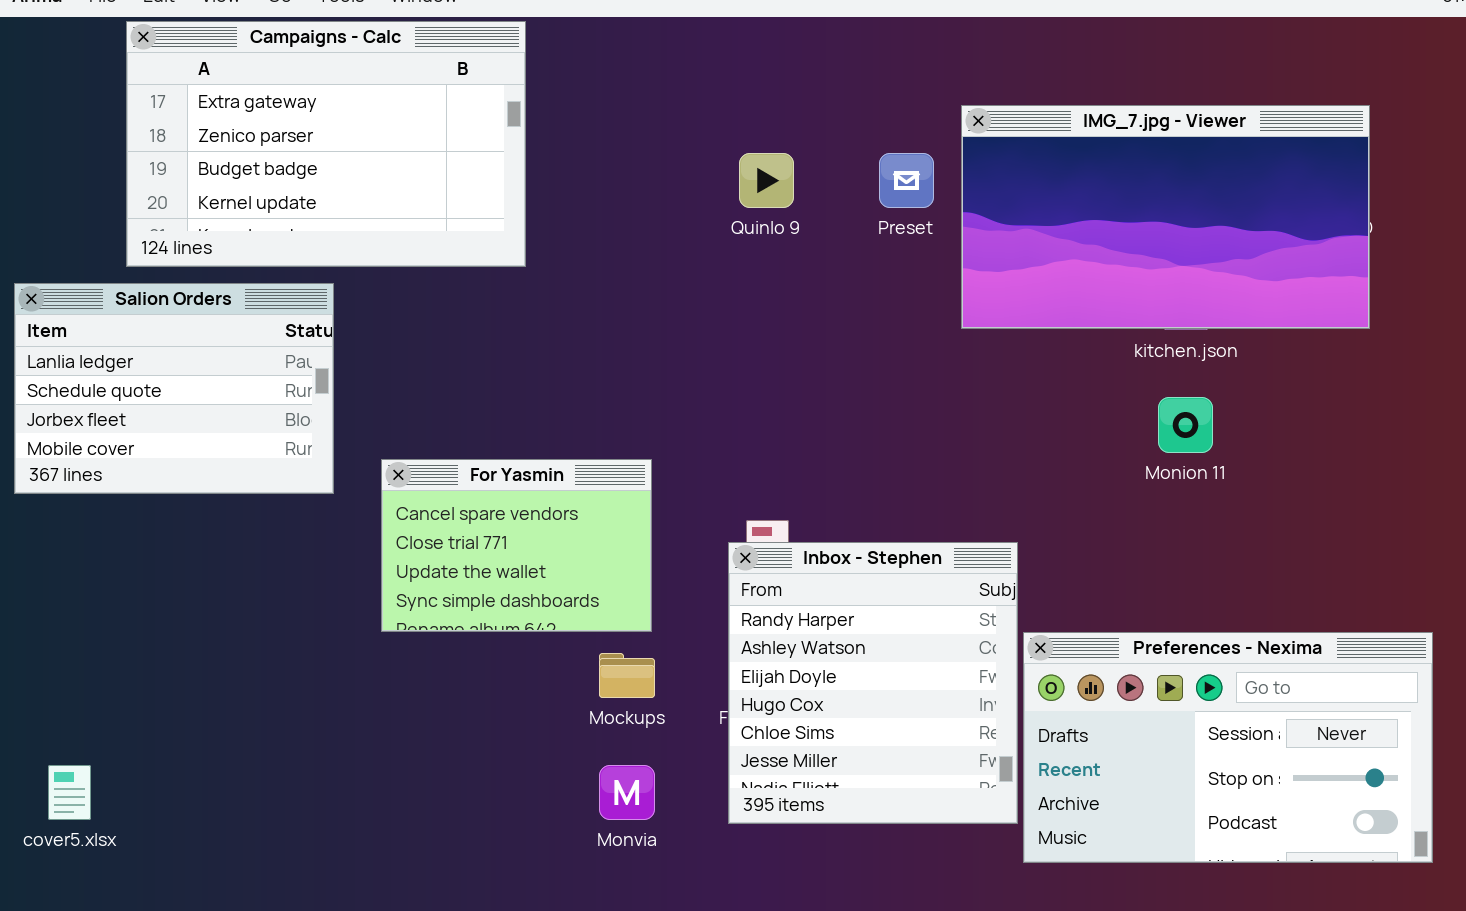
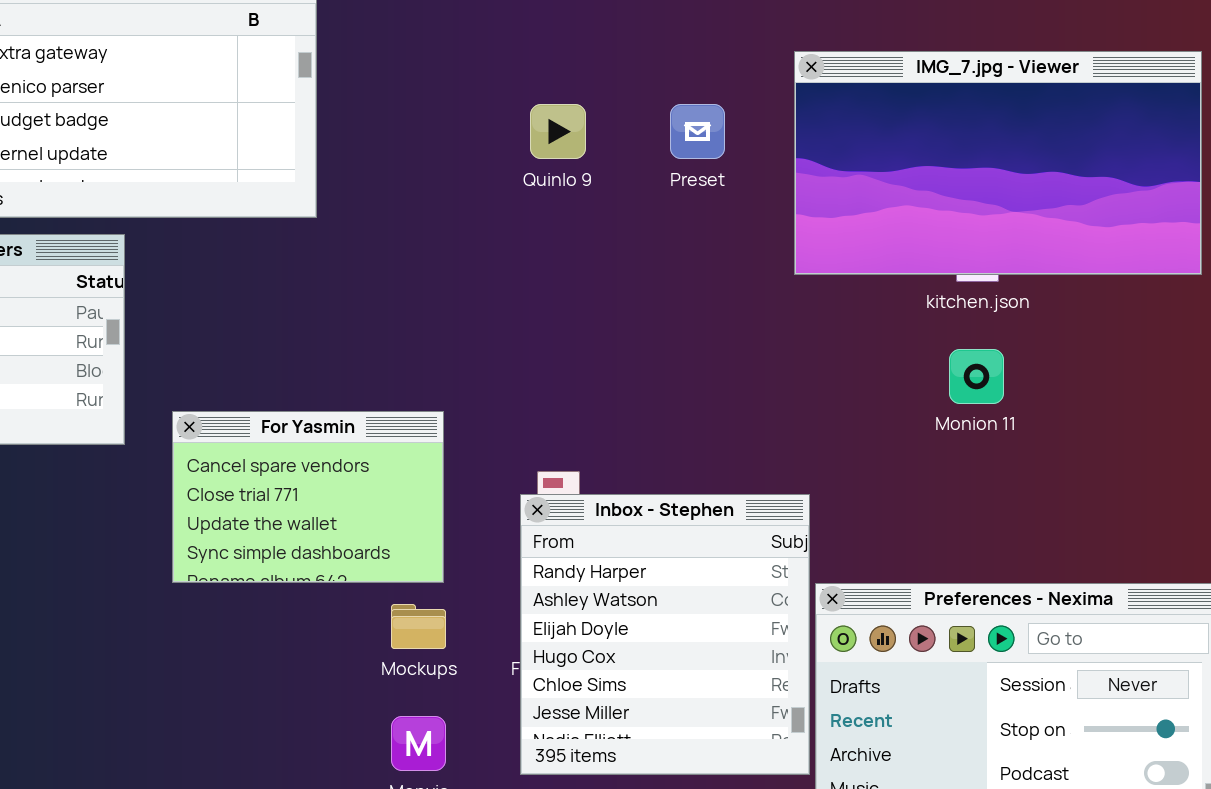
IMG_7.jpg - Viewer: [961,105,1370,329] -> [794,51,1202,275], moved

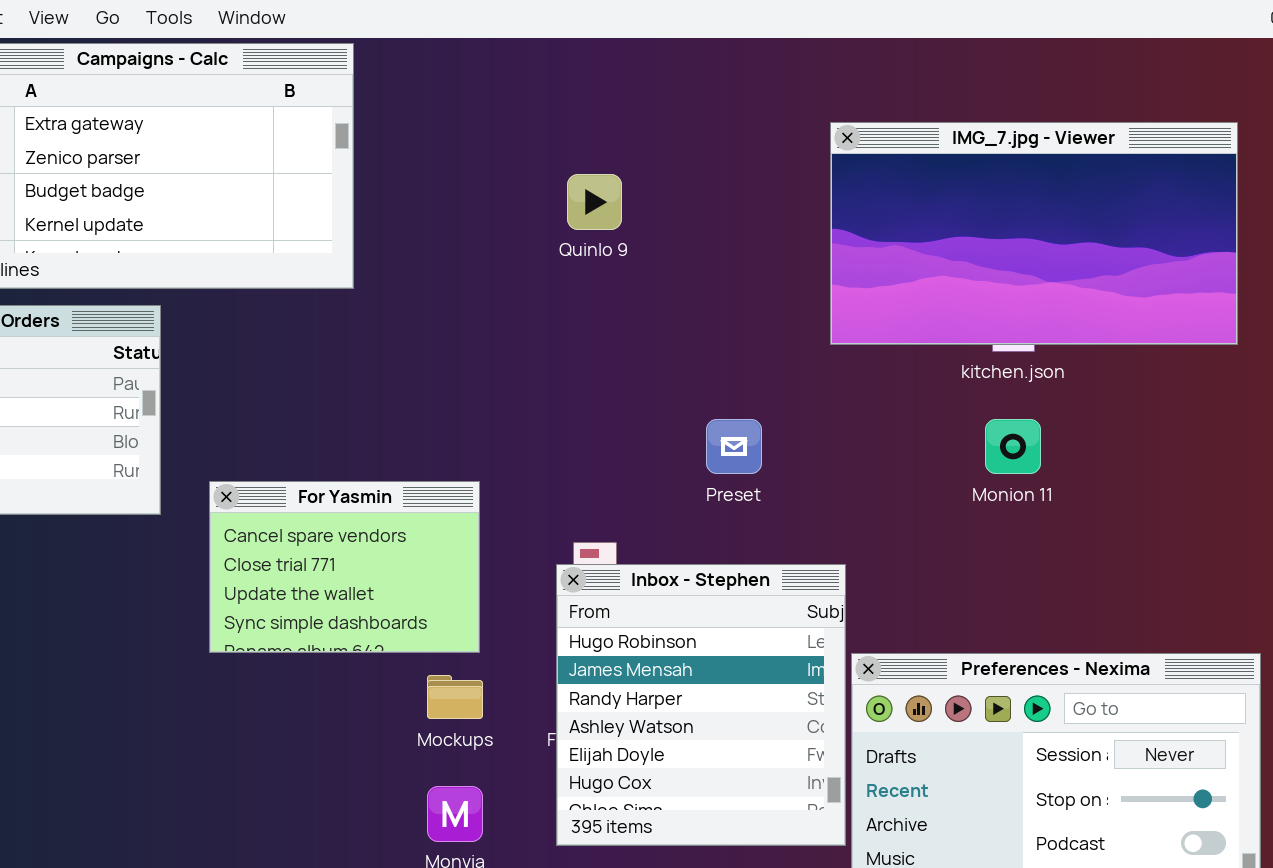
Preset: [670,104,725,159] -> [706,419,762,474], moved
Inbox - Stephen: [520,494,810,775] -> [556,564,846,846], scrolled up 2 rows

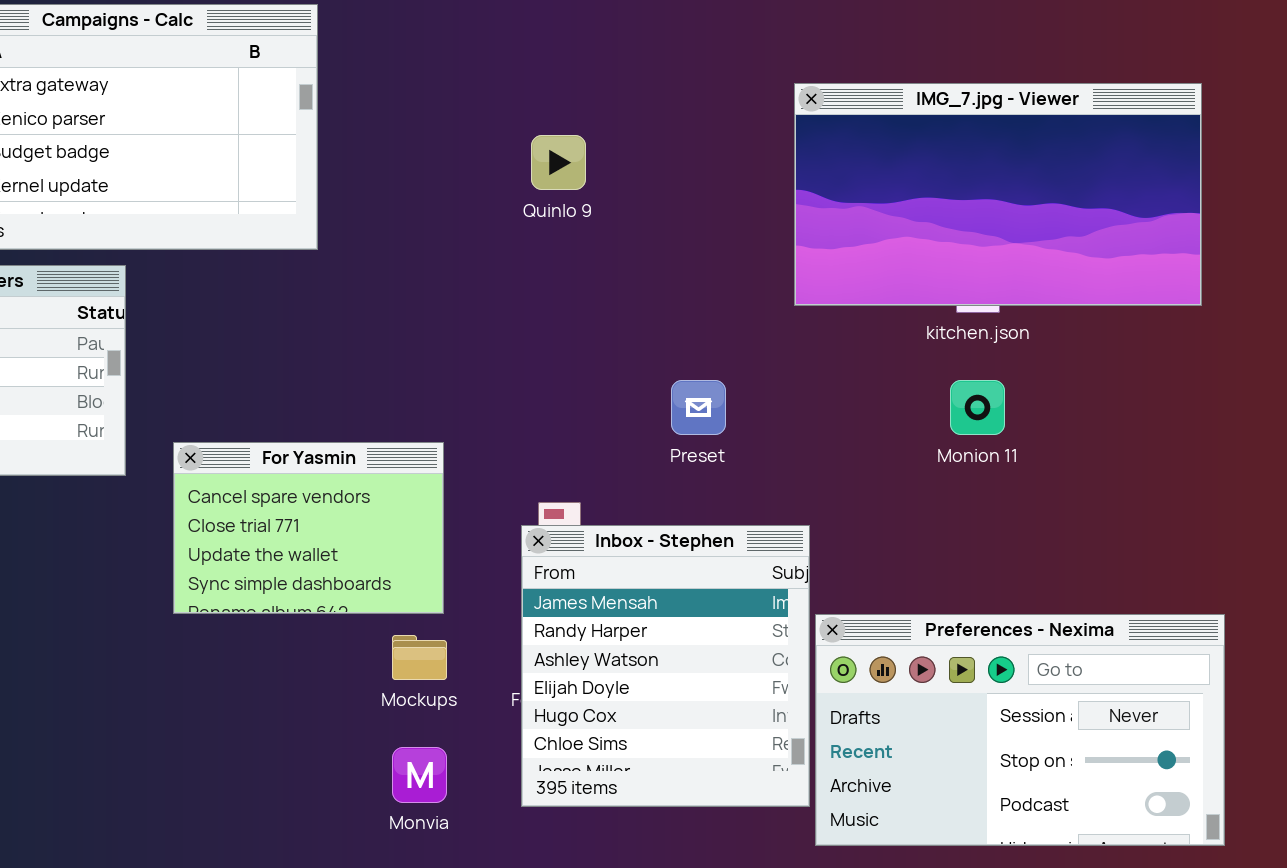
Inbox - Stephen: [556,564,846,846] -> [521,525,810,807], scrolled down 1 row

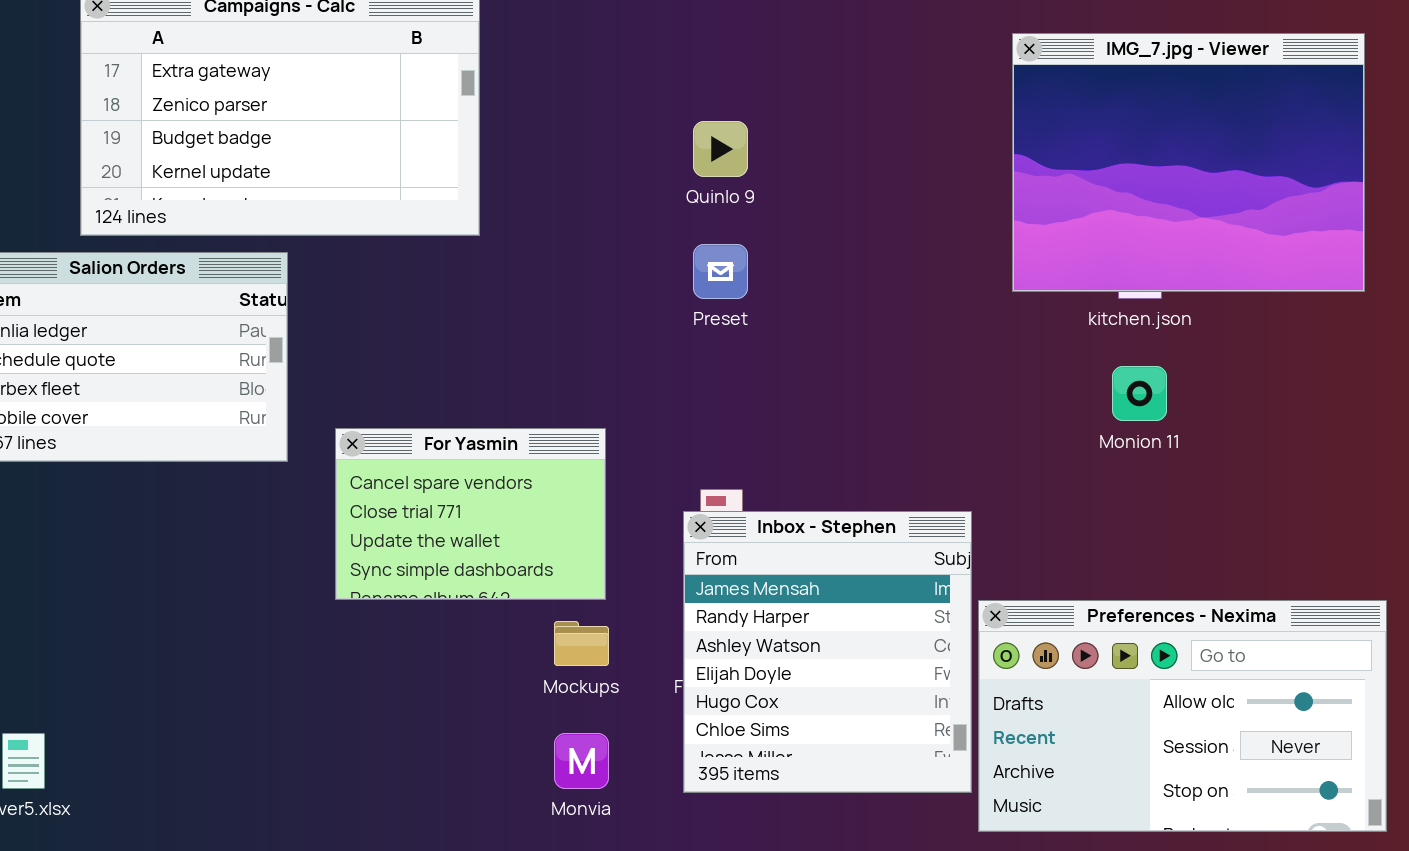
IMG_7.jpg - Viewer: [794,83,1202,306] -> [1012,33,1365,292], resized
Preset: [671,380,726,435] -> [693,244,748,299], moved
Preferences - Nexima: [815,614,1225,846] -> [978,600,1387,832], scrolled up 1 row

